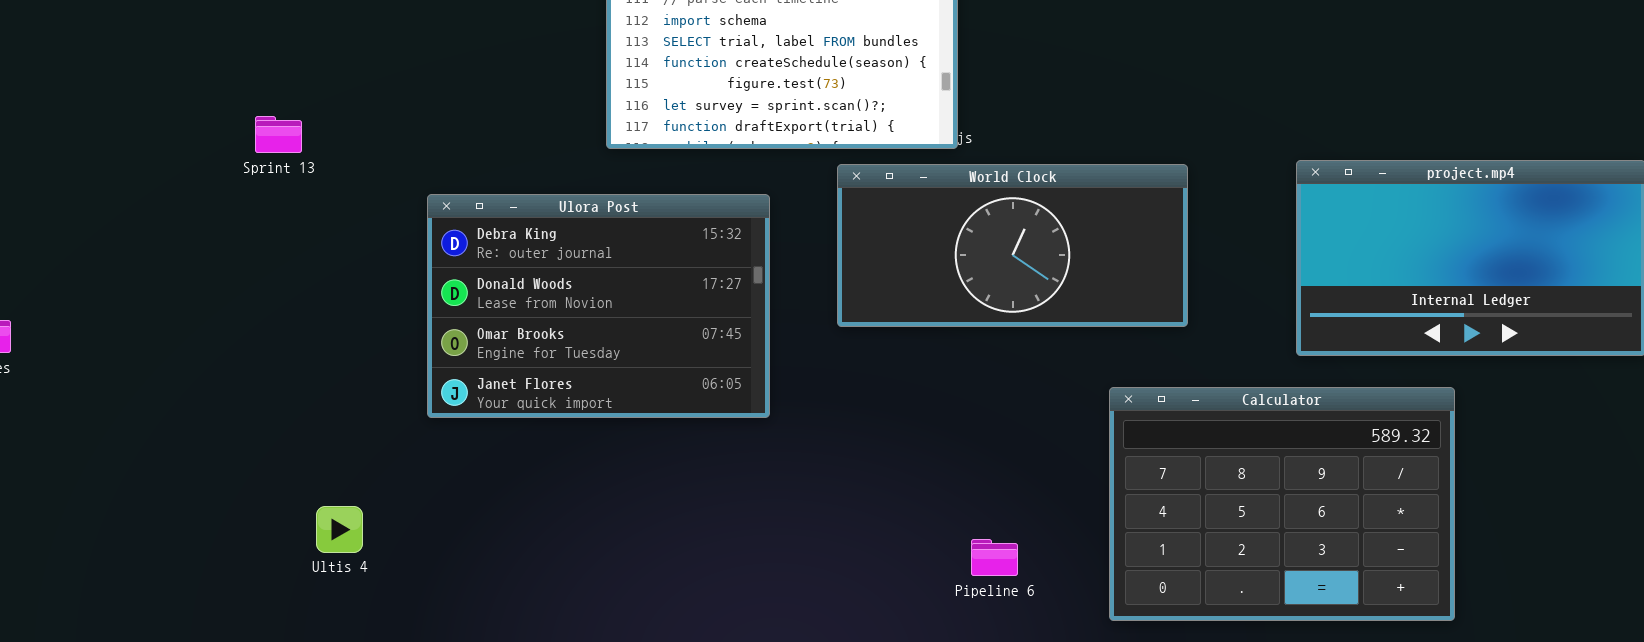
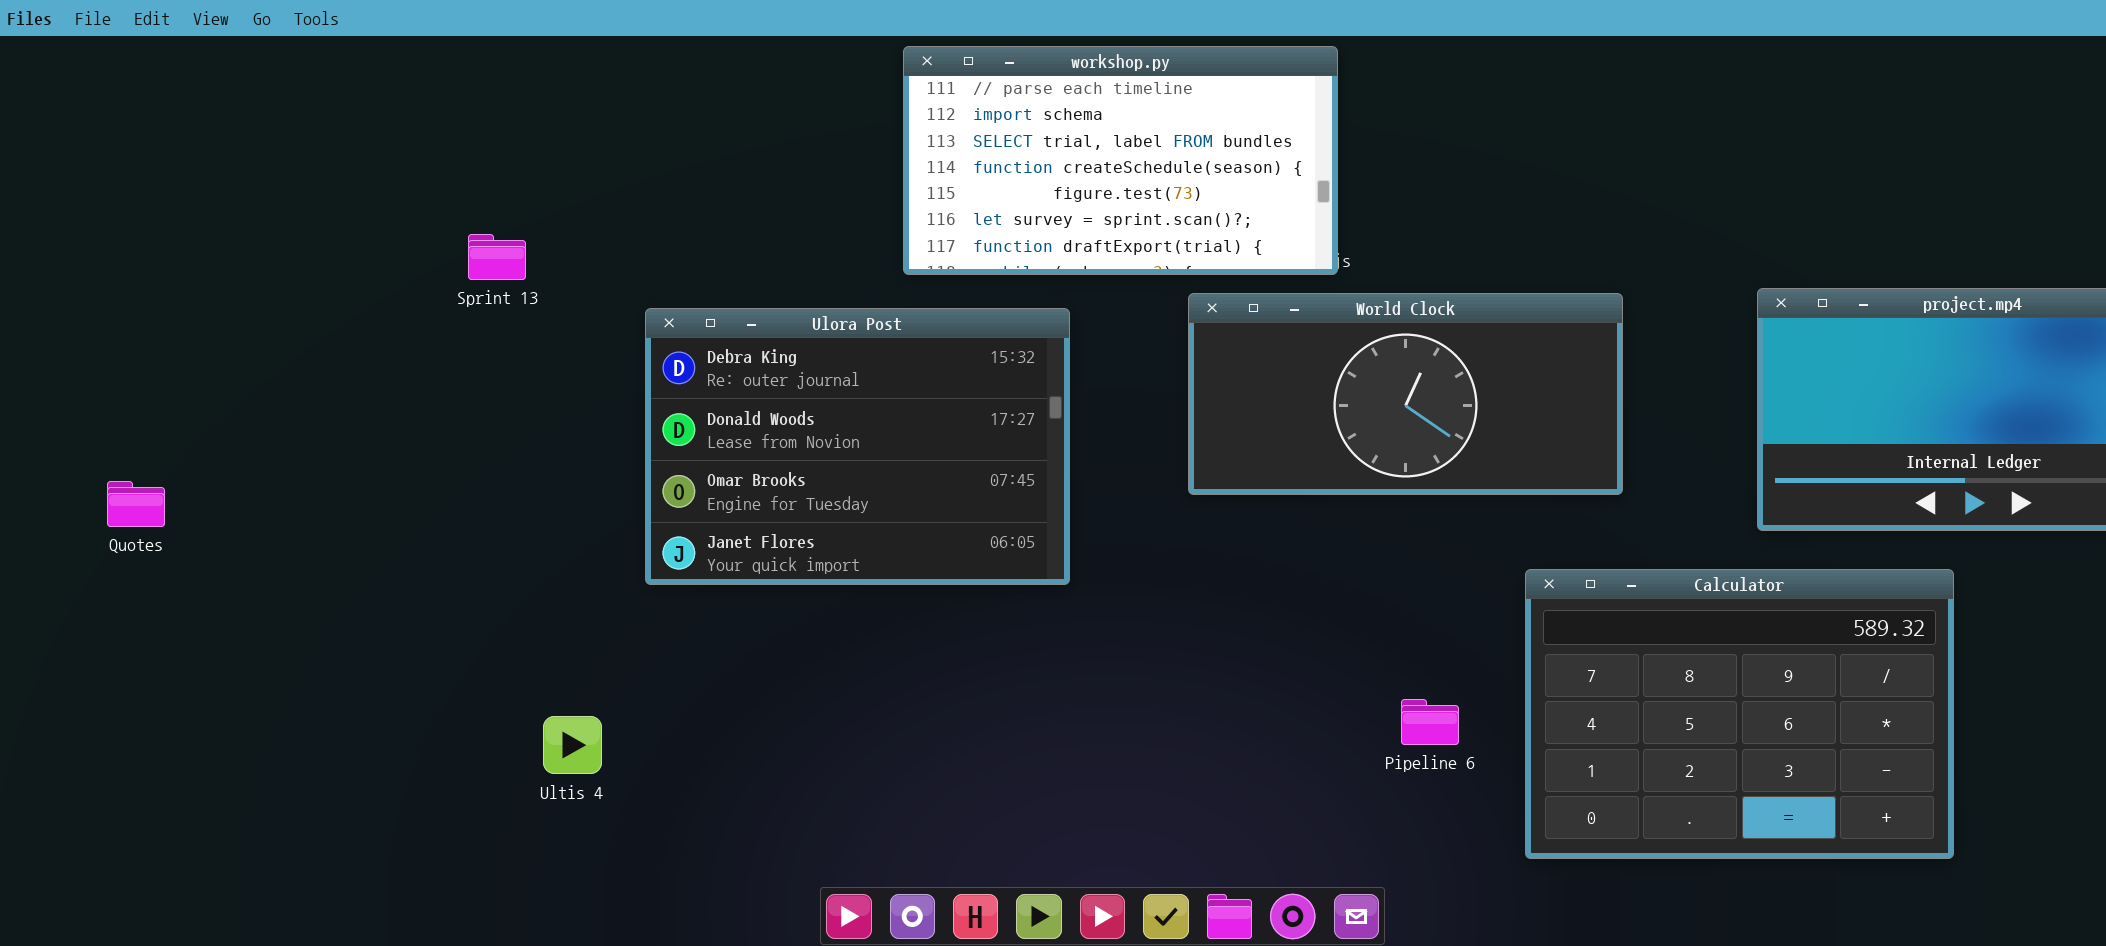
Ulora Post: [427,194,770,418] -> [645,308,1070,585], moved
Pipeline 6: [971,539,1018,576] -> [1401,699,1459,745], moved

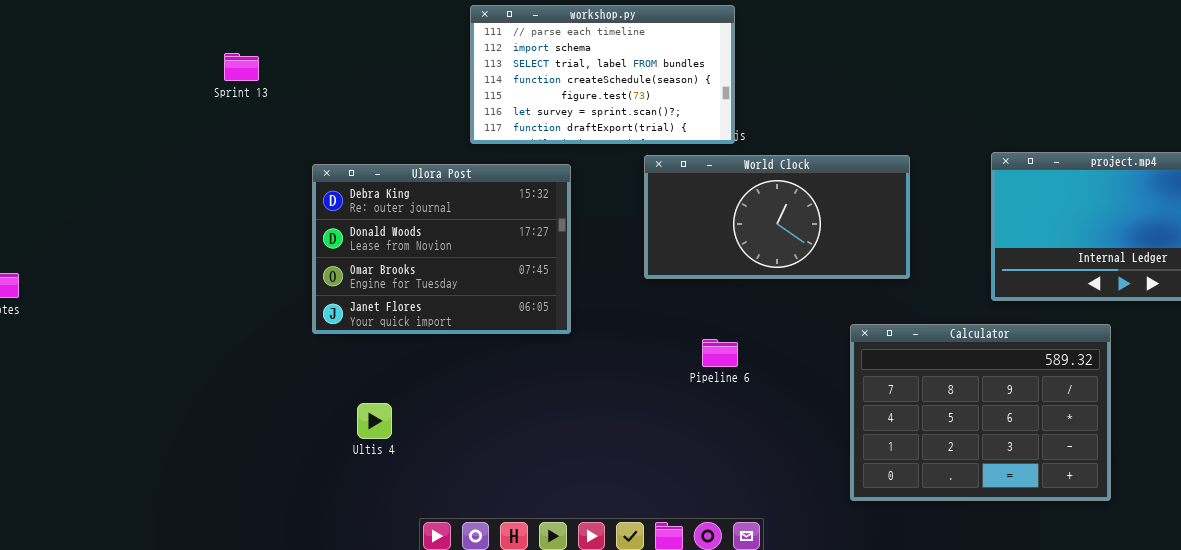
Sprint 13: [468,234,526,280] -> [224,53,259,81], moved
Pipeline 6: [1401,699,1459,745] -> [702,339,738,367], moved
Ultis 4: [543,716,602,774] -> [357,403,392,439], moved

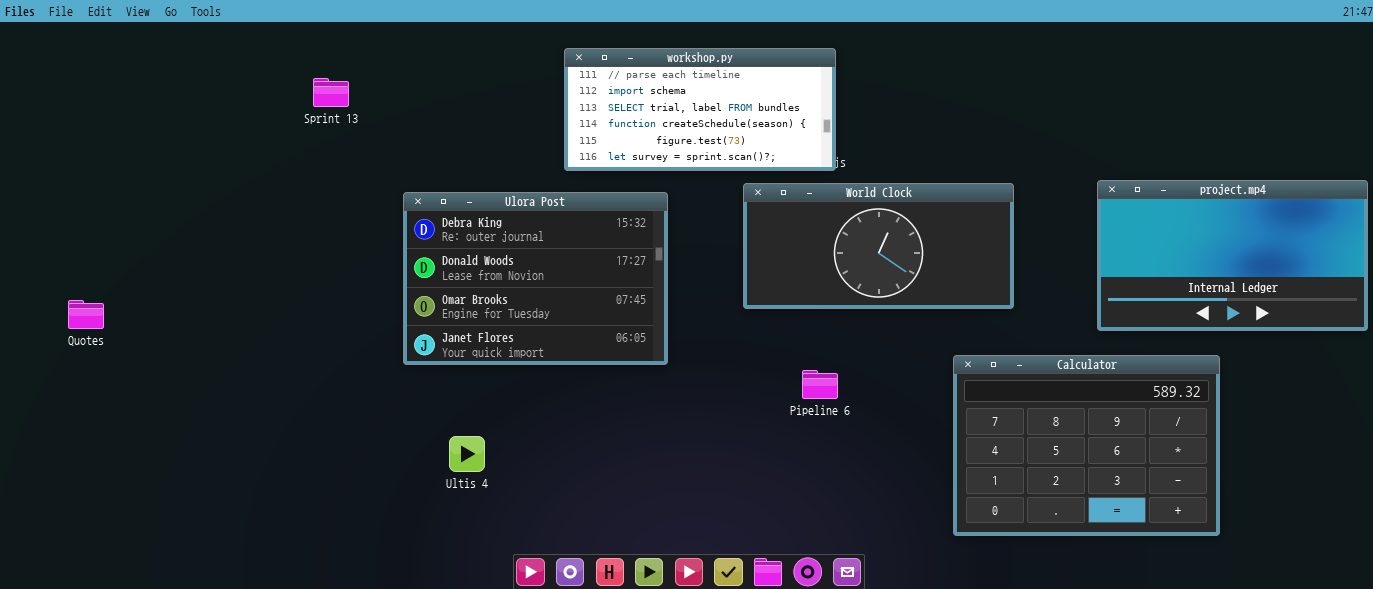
workshop.py: [470,5,735,144] -> [564,48,836,171], resized

